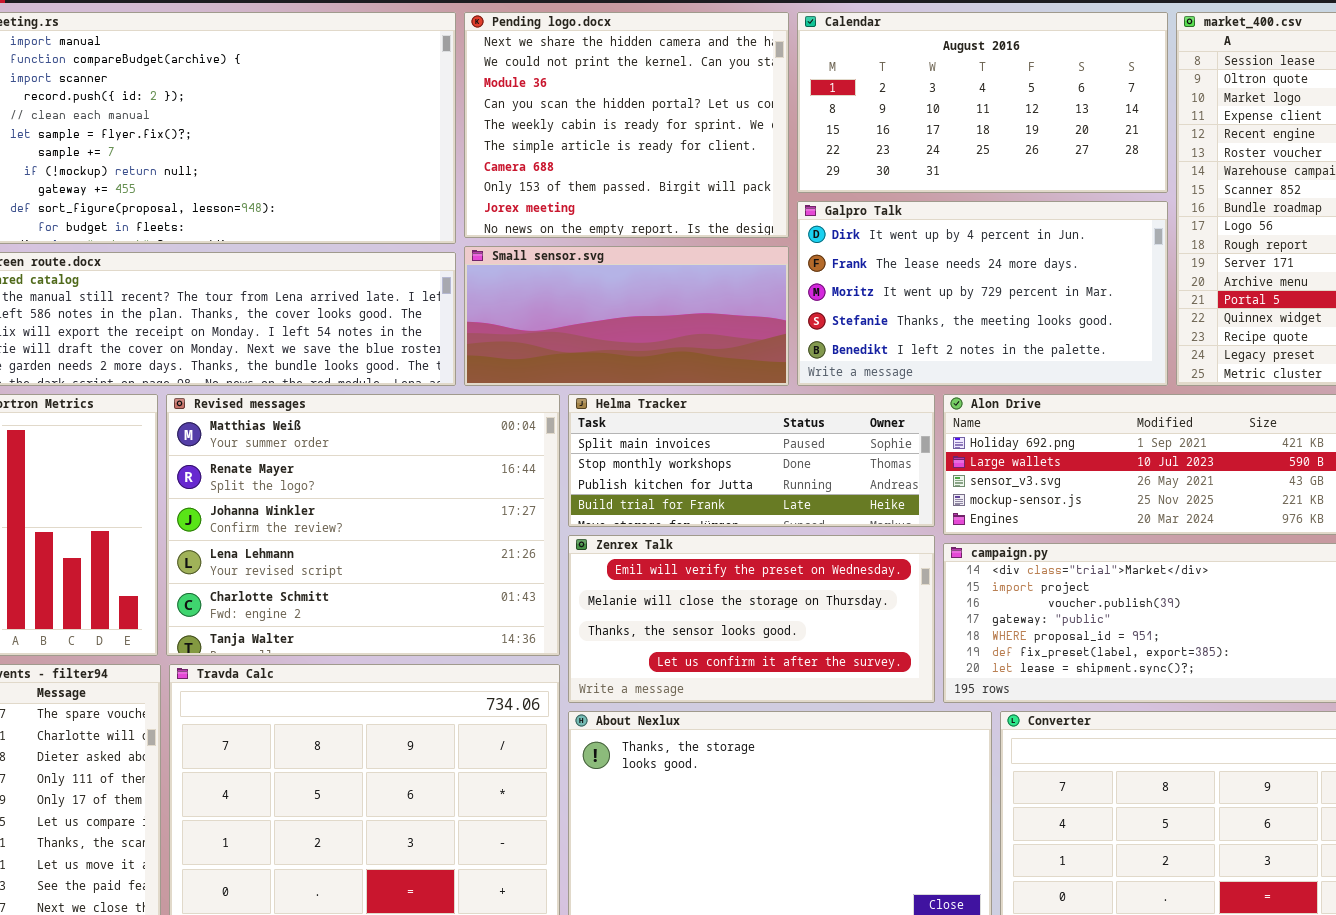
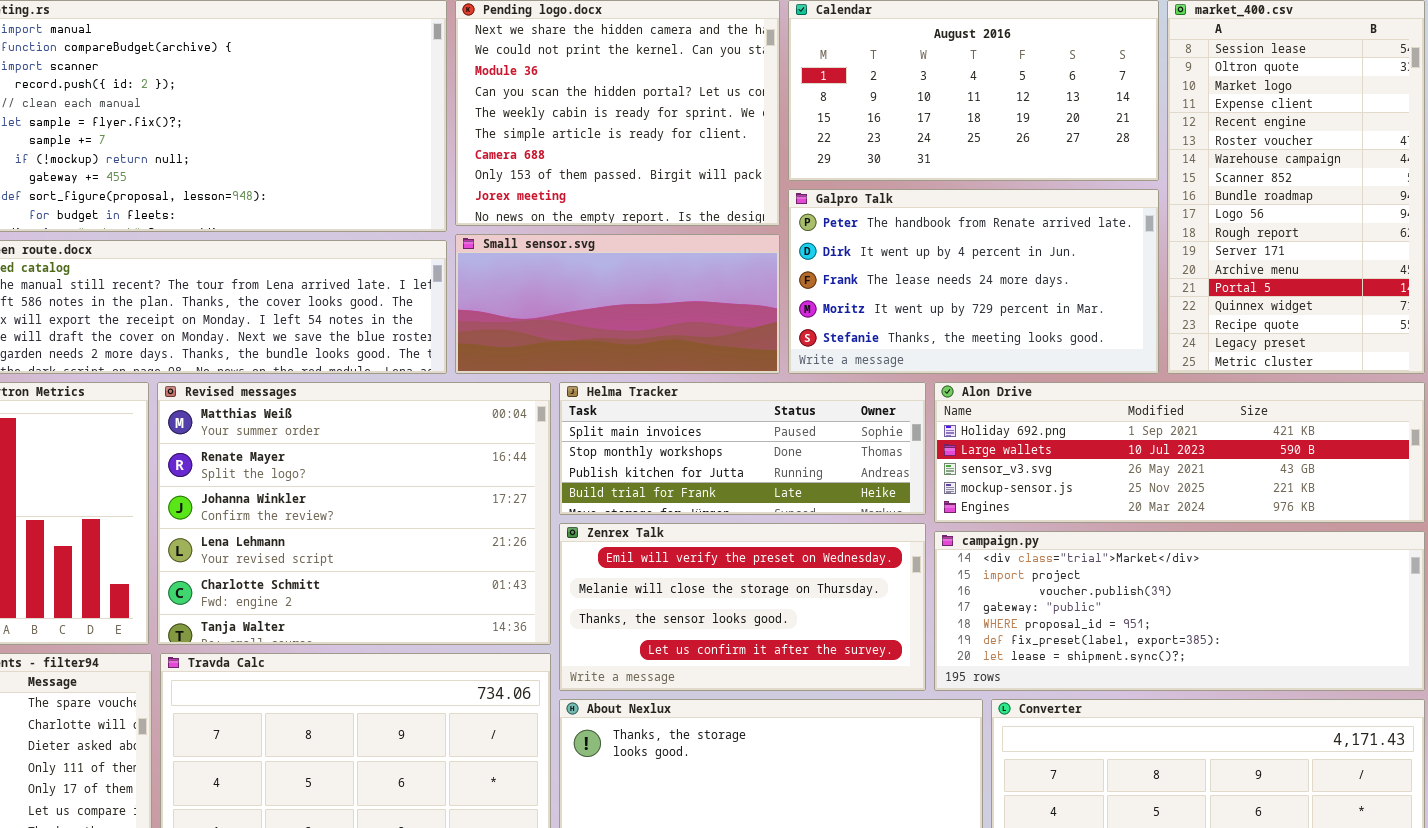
Galpro Talk: [797,201,1168,386] -> [788,189,1159,374], scrolled up 1 row

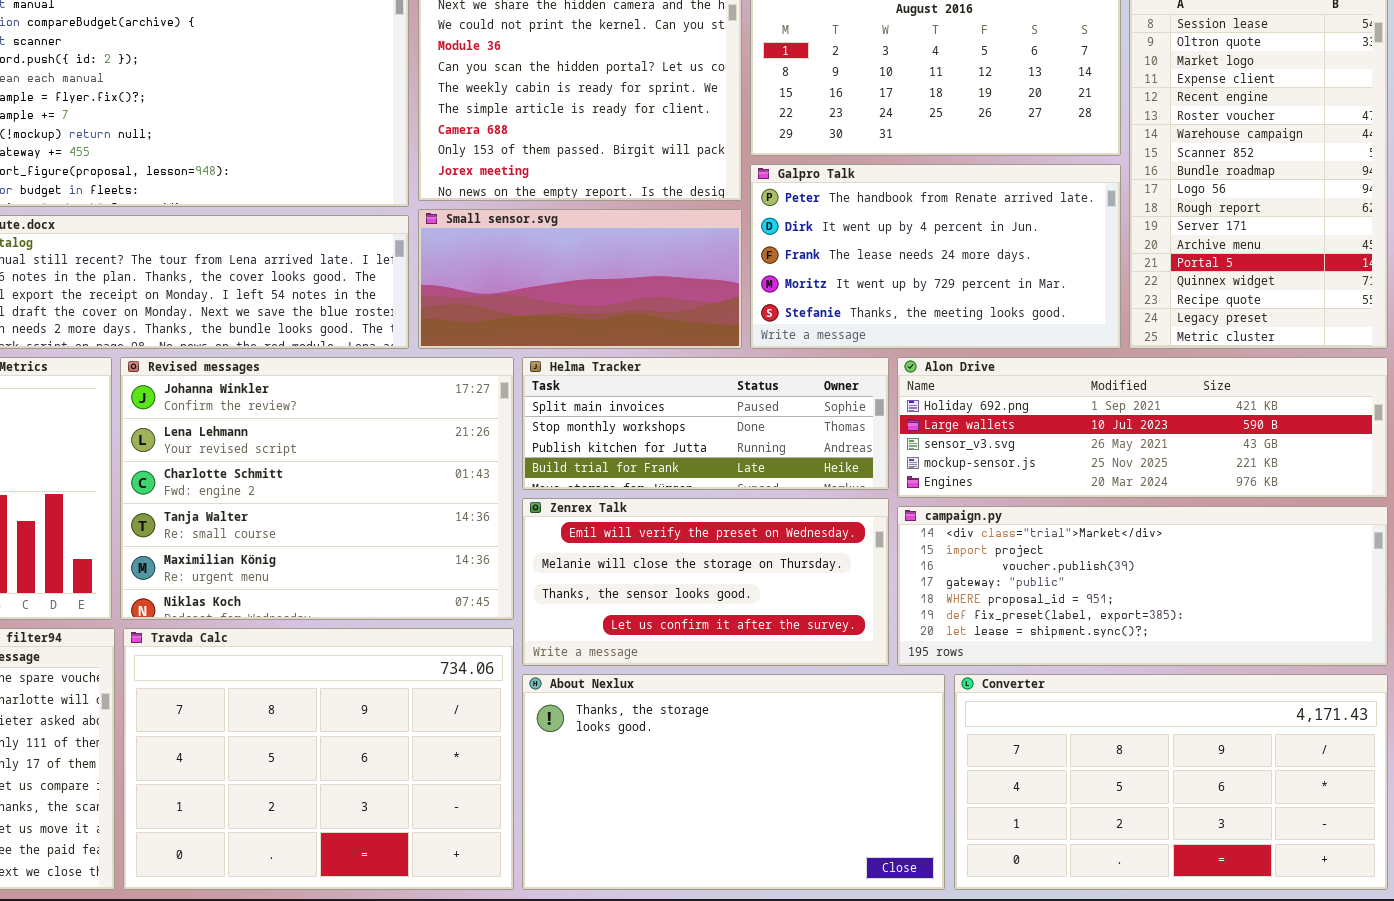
Revised messages: [157,382,551,645] -> [120,357,514,620], scrolled down 2 rows

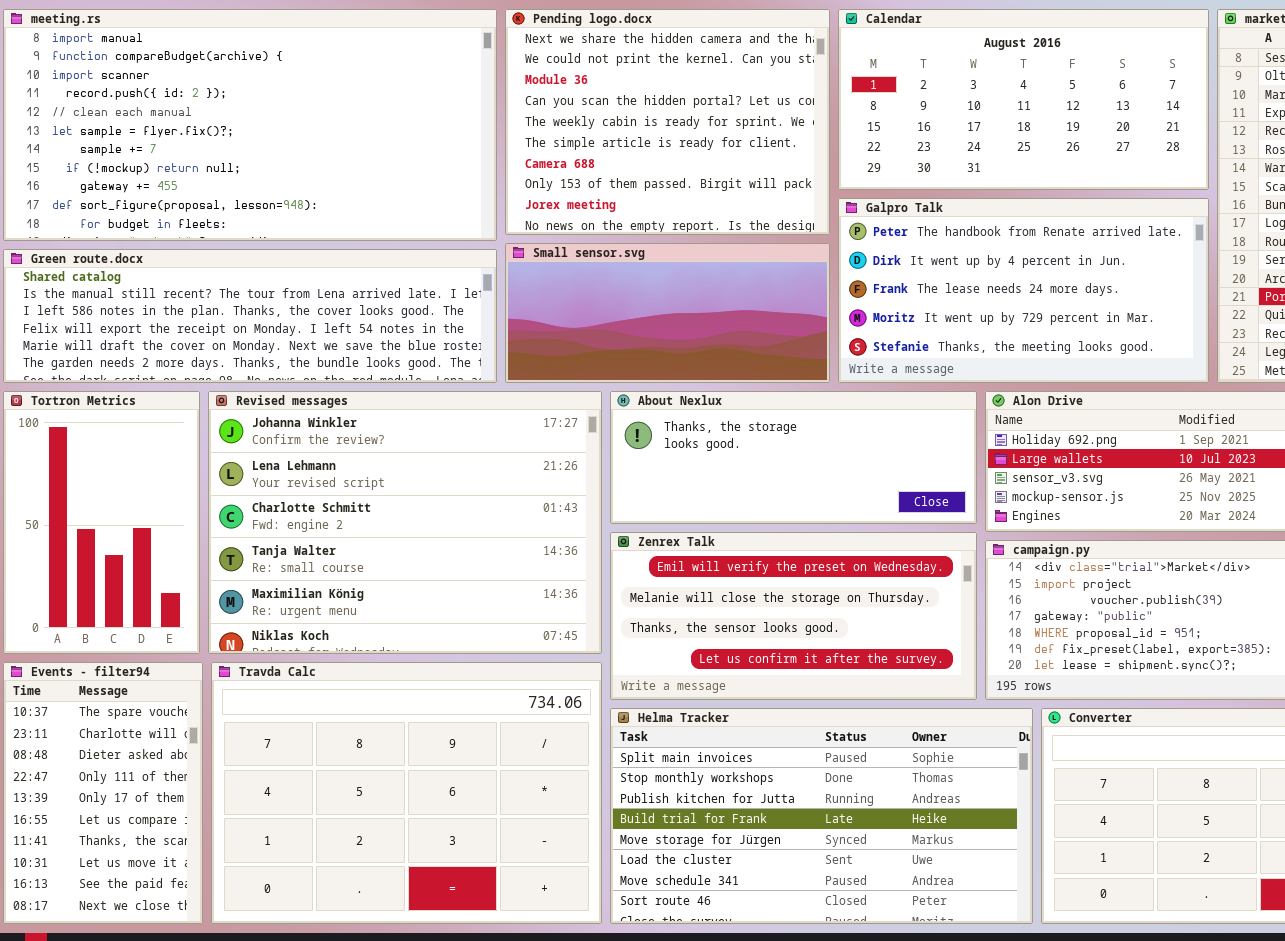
Helma Tracker: [522,357,889,490] -> [610,708,1033,924], moved, resized
About Nexlux: [522,674,945,890] -> [610,391,977,524], moved, resized

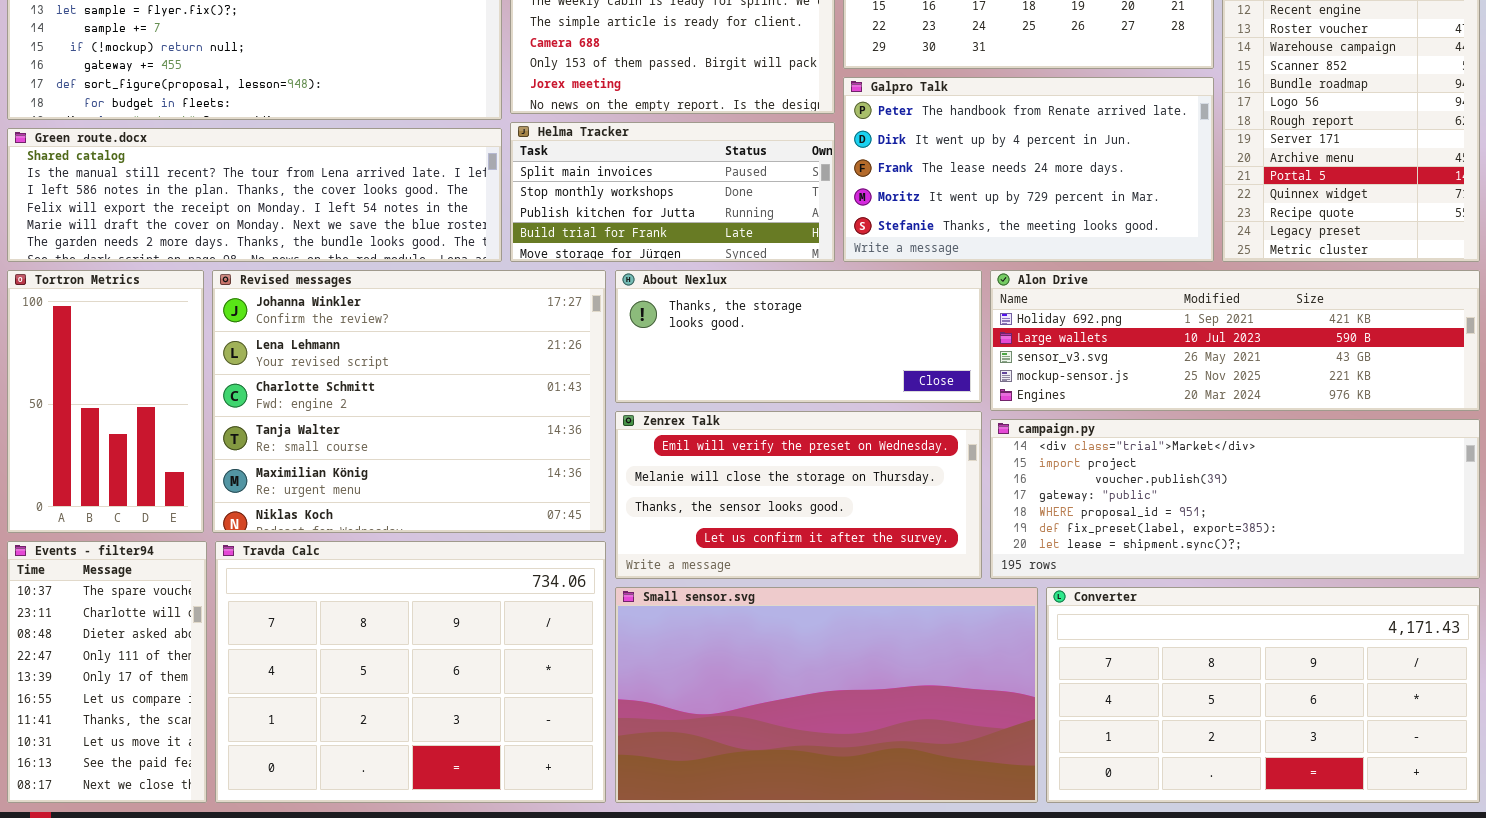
Small sensor.svg: [505,243,830,383] -> [615,587,1038,803], moved, resized
Helma Tracker: [610,708,1033,924] -> [510,122,835,262], moved, resized

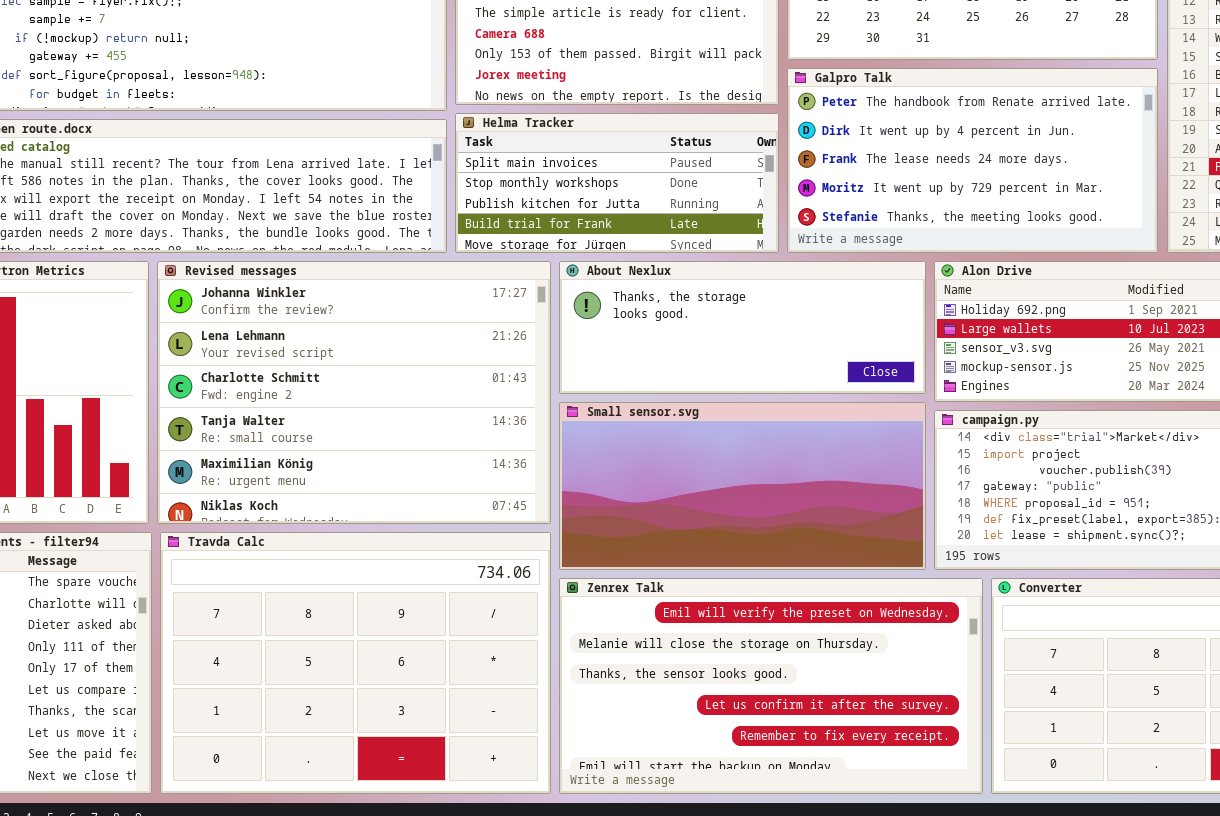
Zenrex Talk: [615,411,982,579] -> [559,578,983,794], moved, resized
Small sensor.svg: [615,587,1038,803] -> [559,402,926,570], moved, resized

